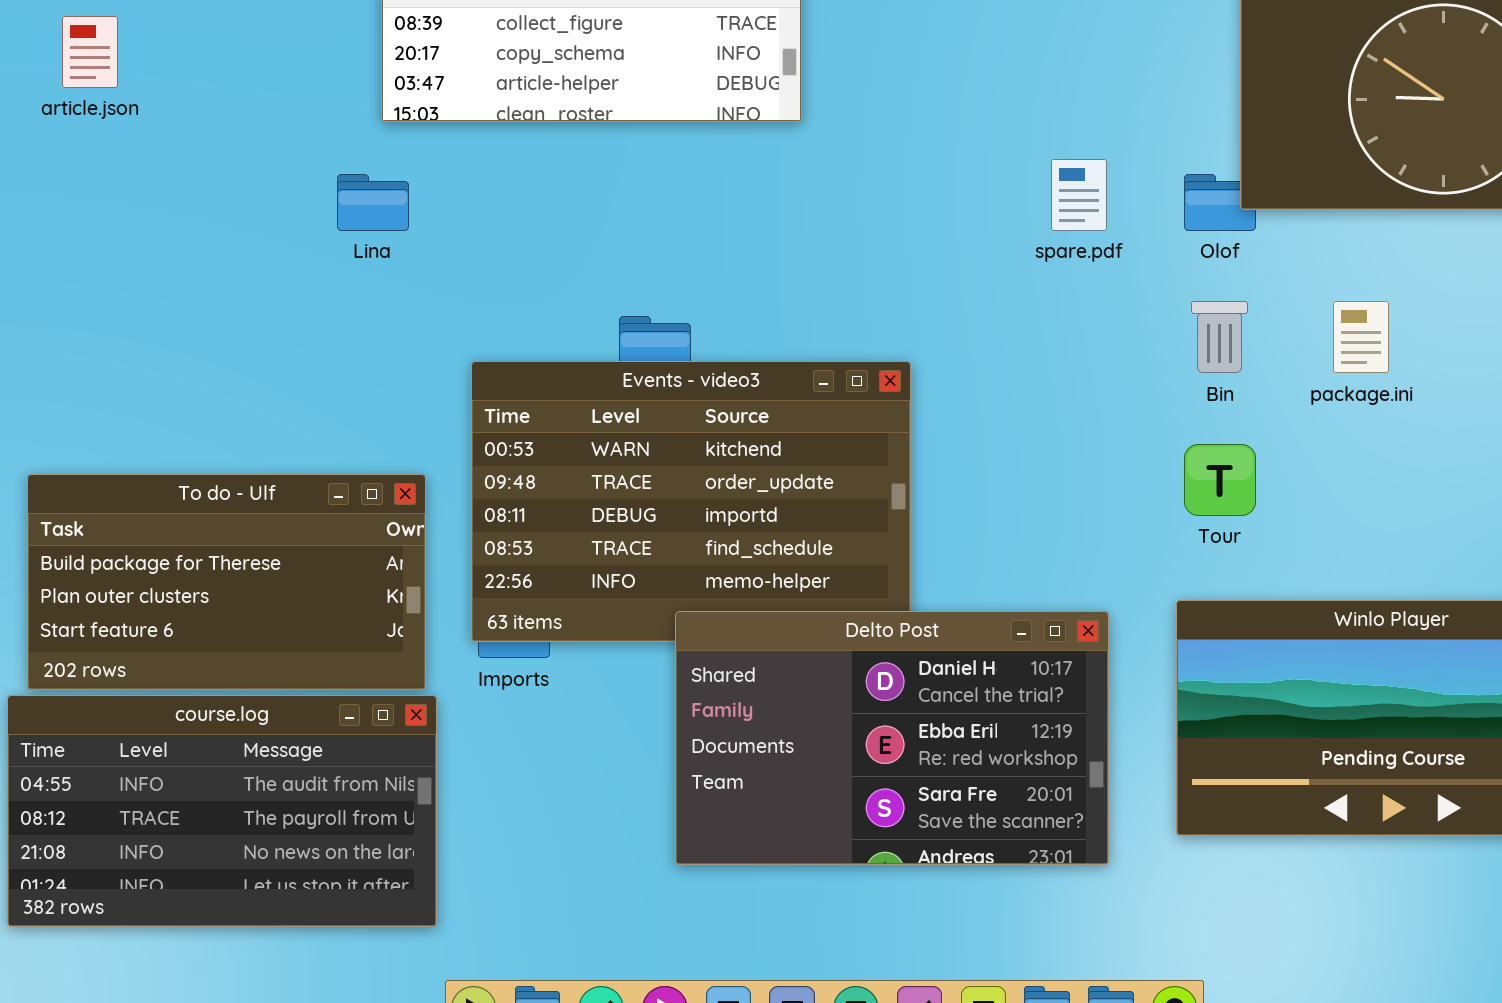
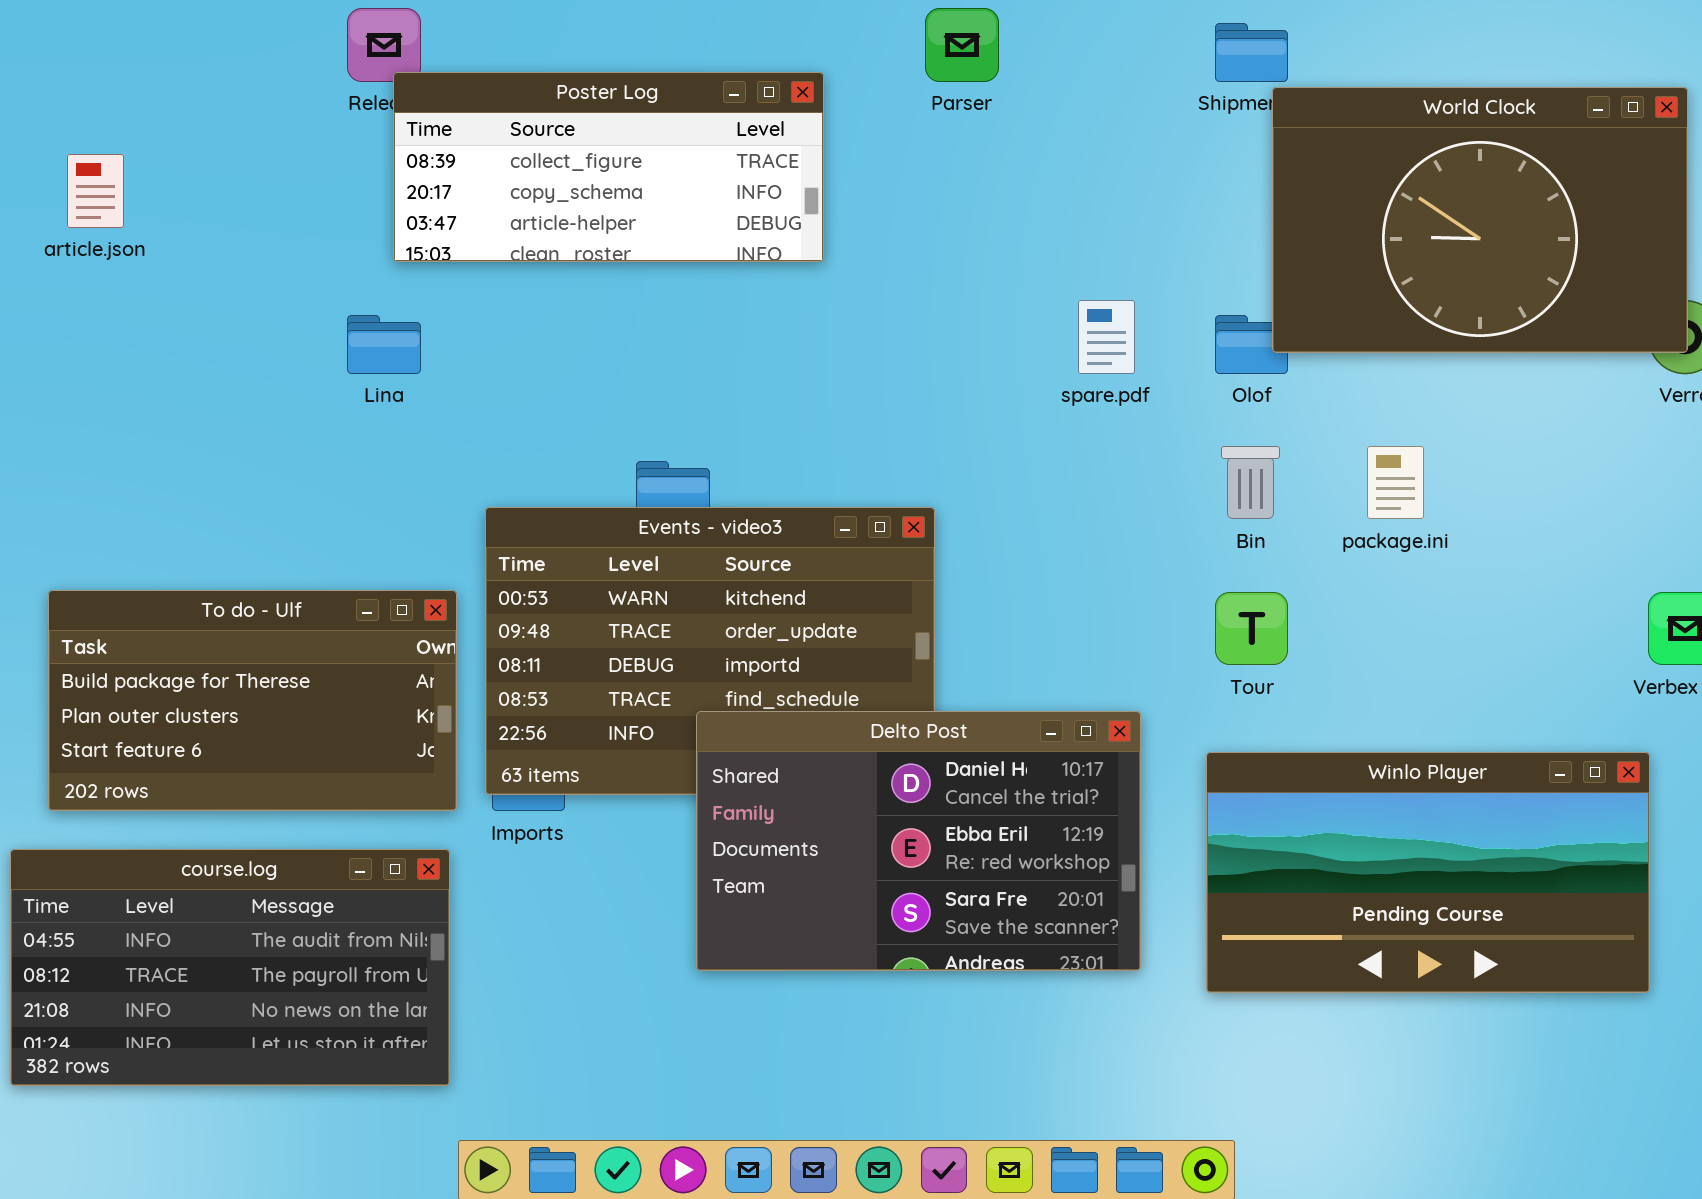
To do - Ulf: [27,474,426,690] -> [48,590,457,811], moved
Delto Post: [675,611,1109,865] -> [696,711,1141,971], moved

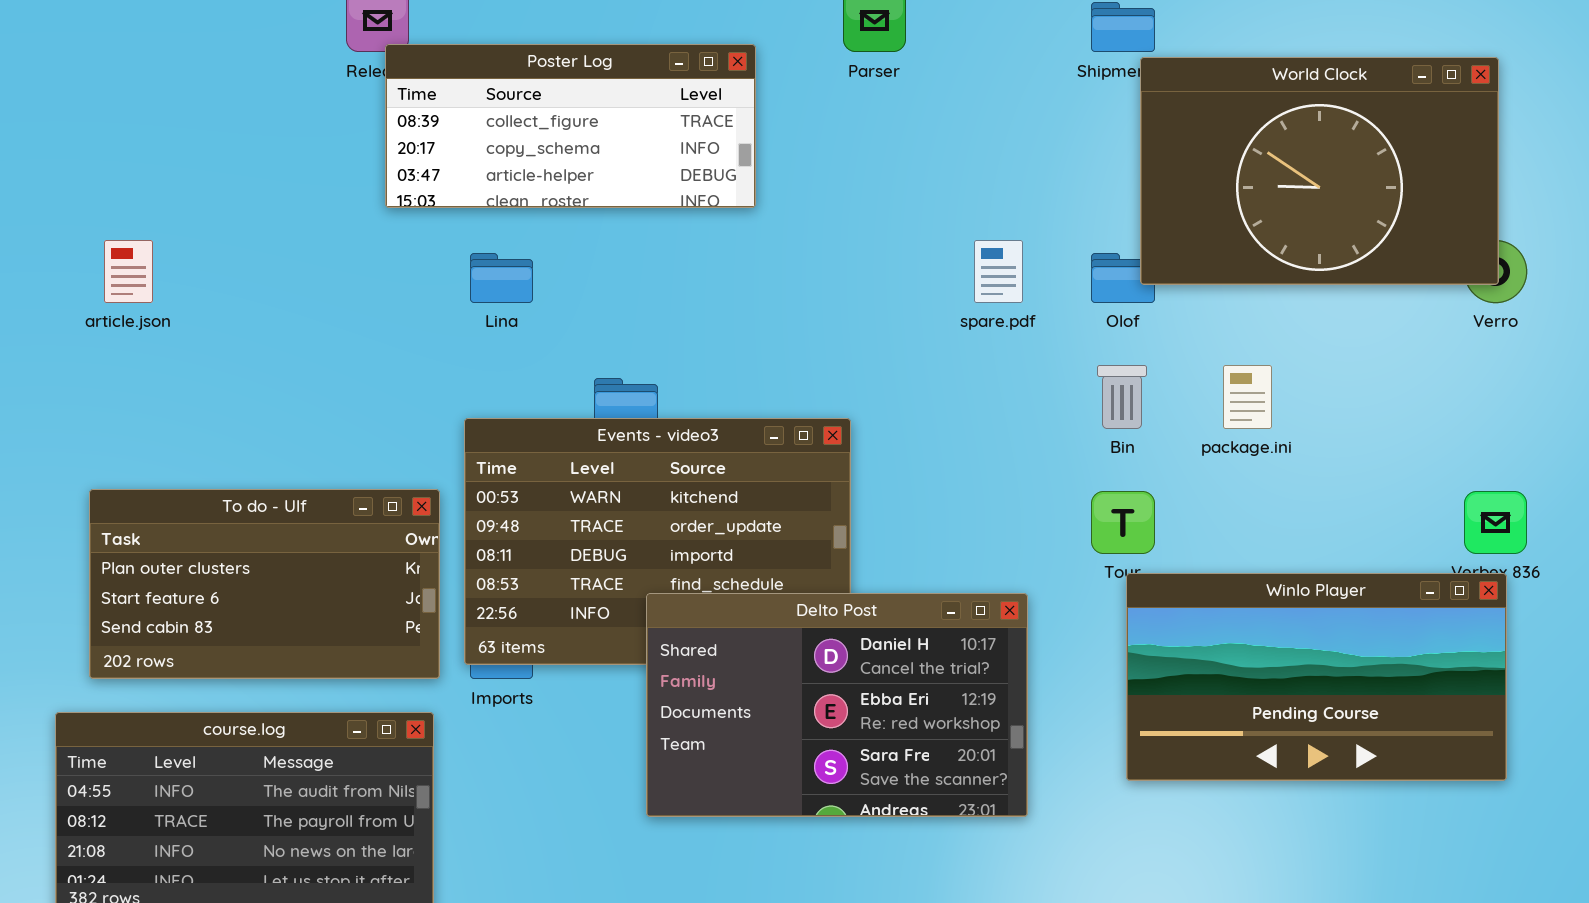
article.json: [67,154,124,228] -> [104,240,153,303], moved
Lina: [347,315,421,374] -> [470,253,533,303], moved
To do - Ulf: [48,590,457,811] -> [89,489,440,679], scrolled down 1 row
Winlo Player: [1206,752,1650,993] -> [1126,573,1507,781], moved

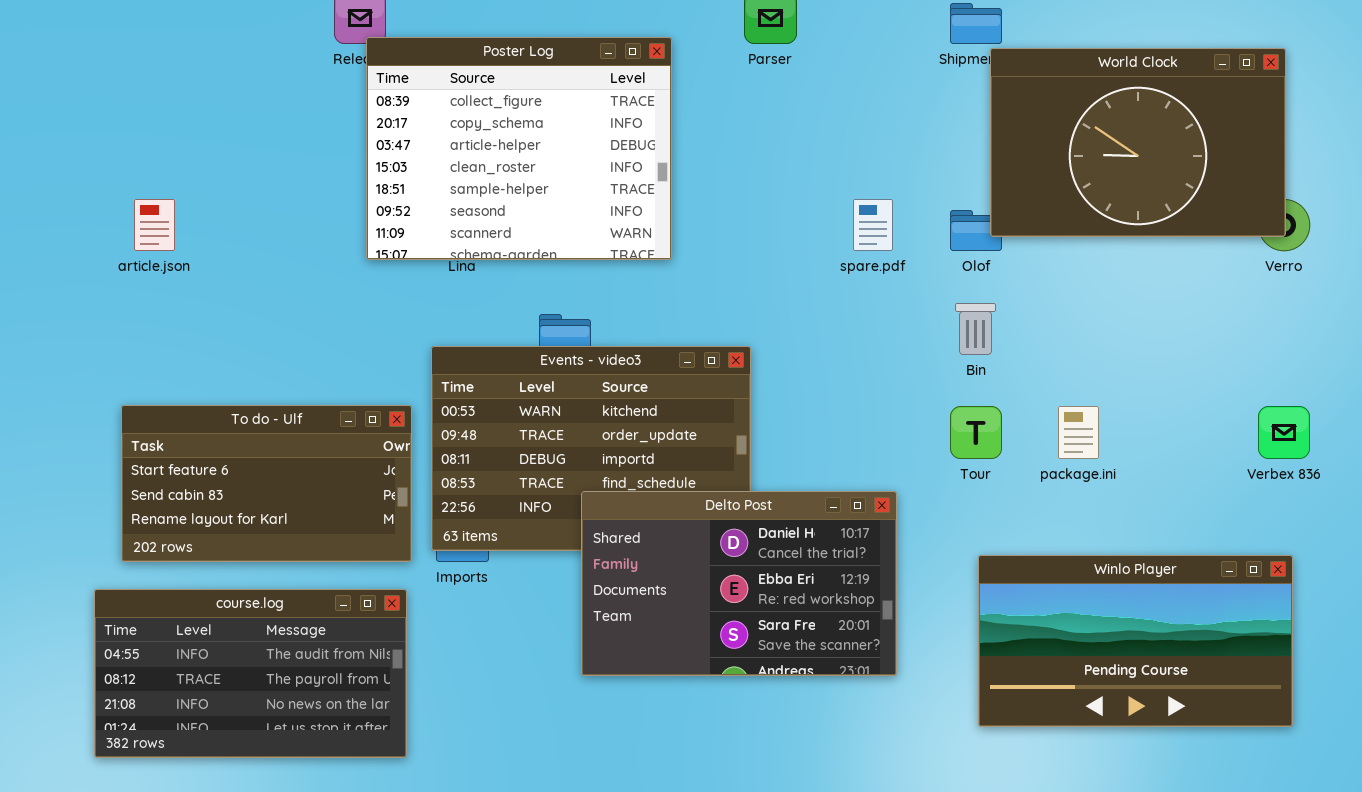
Poster Log: [385,44,756,208] -> [366,37,672,260], resized
package.ini: [1223,365,1272,429] -> [1058,406,1099,459], moved
To do - Ulf: [89,489,440,679] -> [121,405,412,562], scrolled down 1 row
Winlo Player: [1126,573,1507,781] -> [978,555,1293,727], moved

